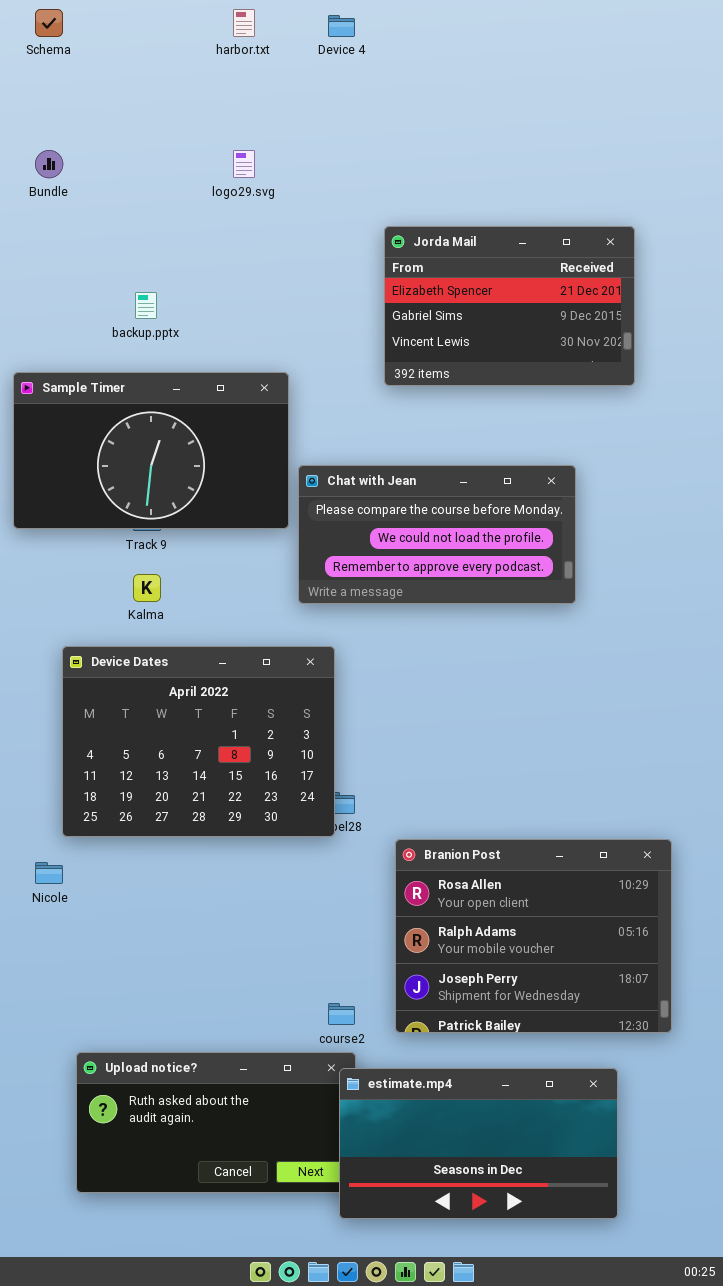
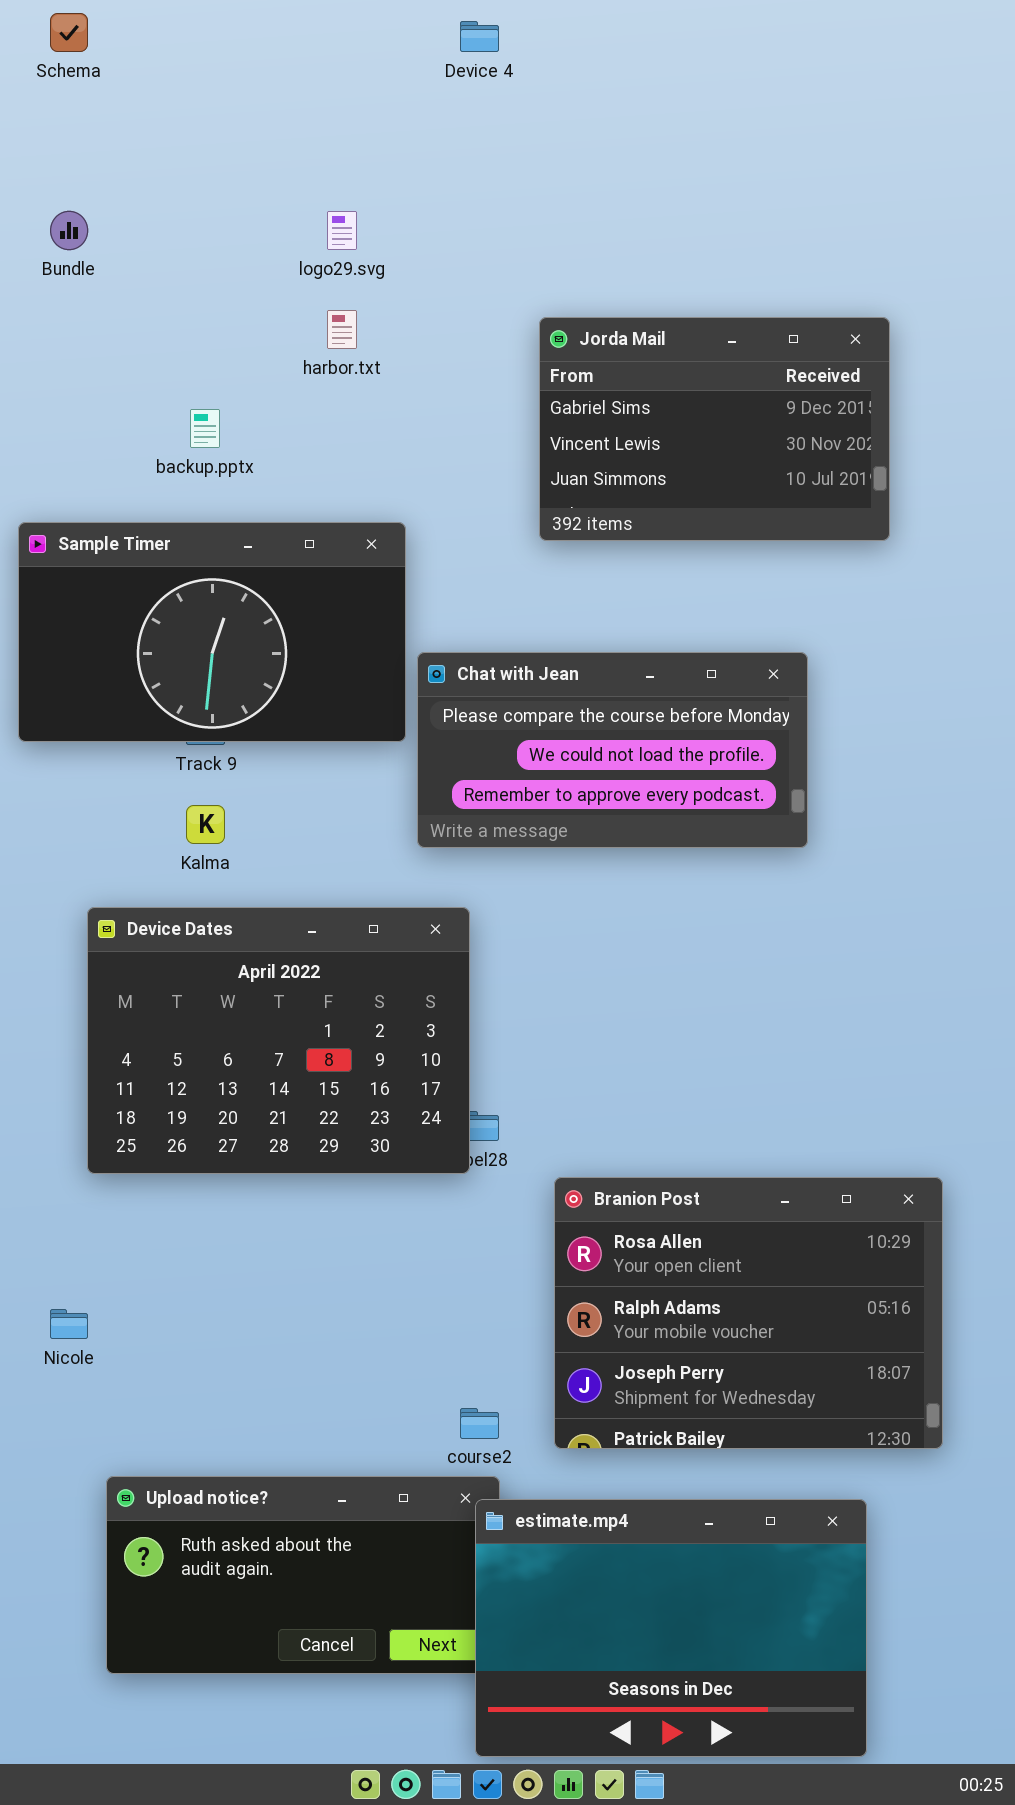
harbor.txt: [233,9,255,37] -> [327,310,357,349], moved
Jorda Mail: [384,226,635,386] -> [539,317,890,541], scrolled down 1 row
Nicole: [35,862,63,884] -> [50,1309,88,1339], moved
estimate.mp4: [339,1068,618,1219] -> [475,1499,867,1757], resized

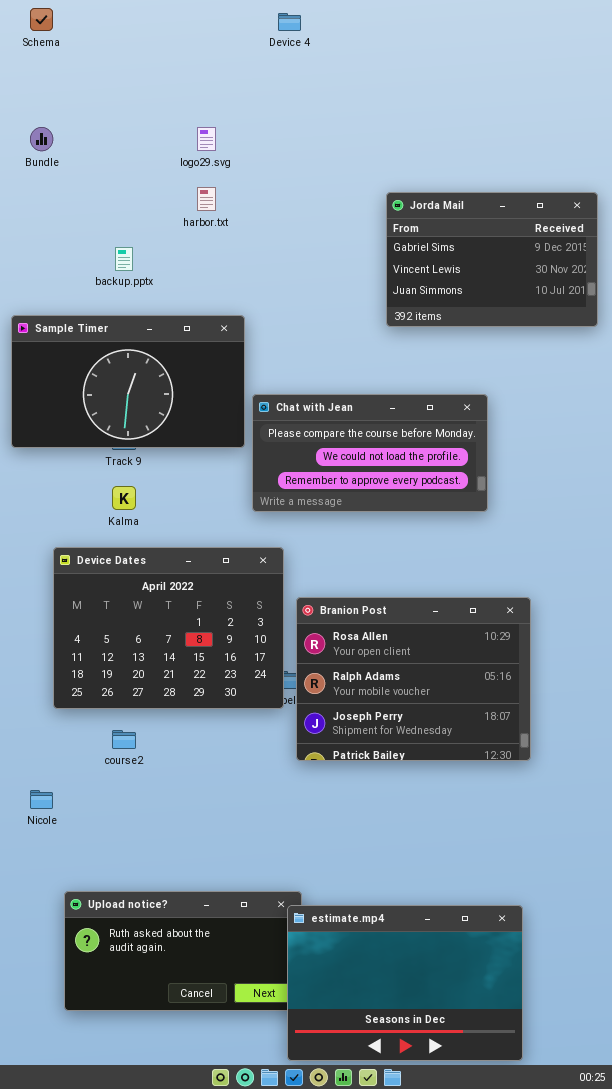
Jorda Mail: [539,317,890,541] -> [386,192,598,327], moved
Branion Post: [554,1177,943,1449] -> [296,597,531,761], moved
course2: [460,1408,499,1439] -> [112,730,136,749], moved

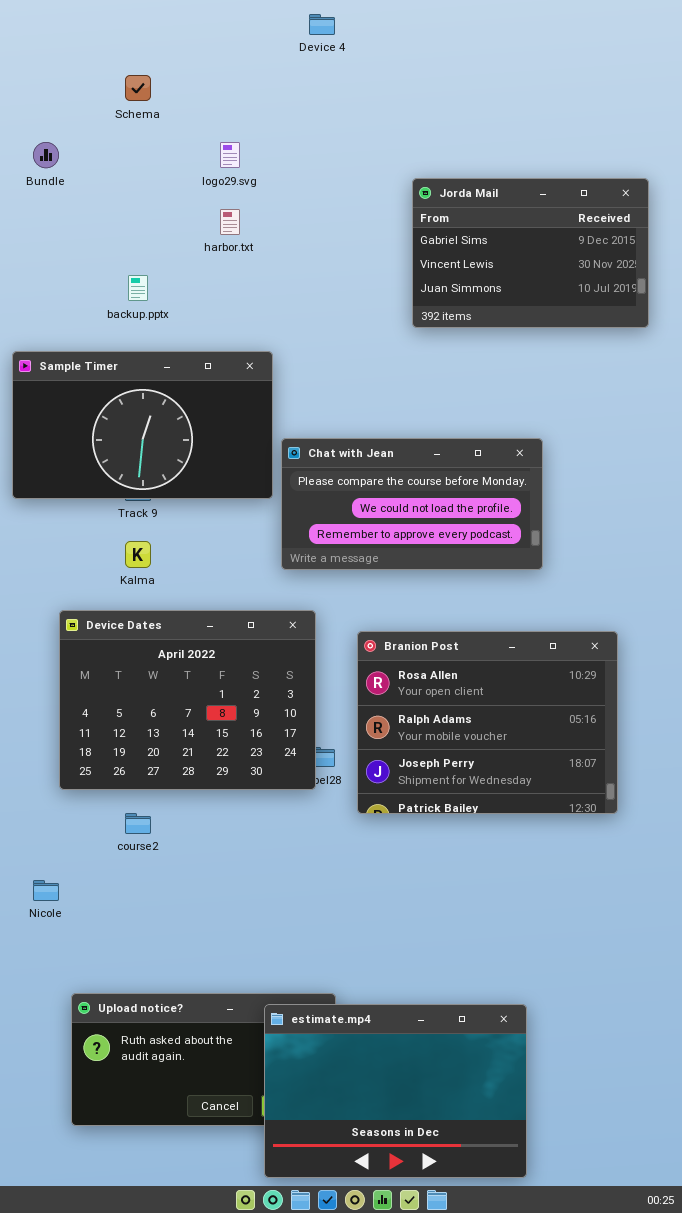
Schema: [30,8,53,31] -> [125,75,151,101], moved
Jorda Mail: [386,192,598,327] -> [412,178,649,328], moved
Branion Post: [296,597,531,761] -> [357,631,618,814], moved
estimate.mp4: [287,905,523,1061] -> [264,1004,527,1178], moved

